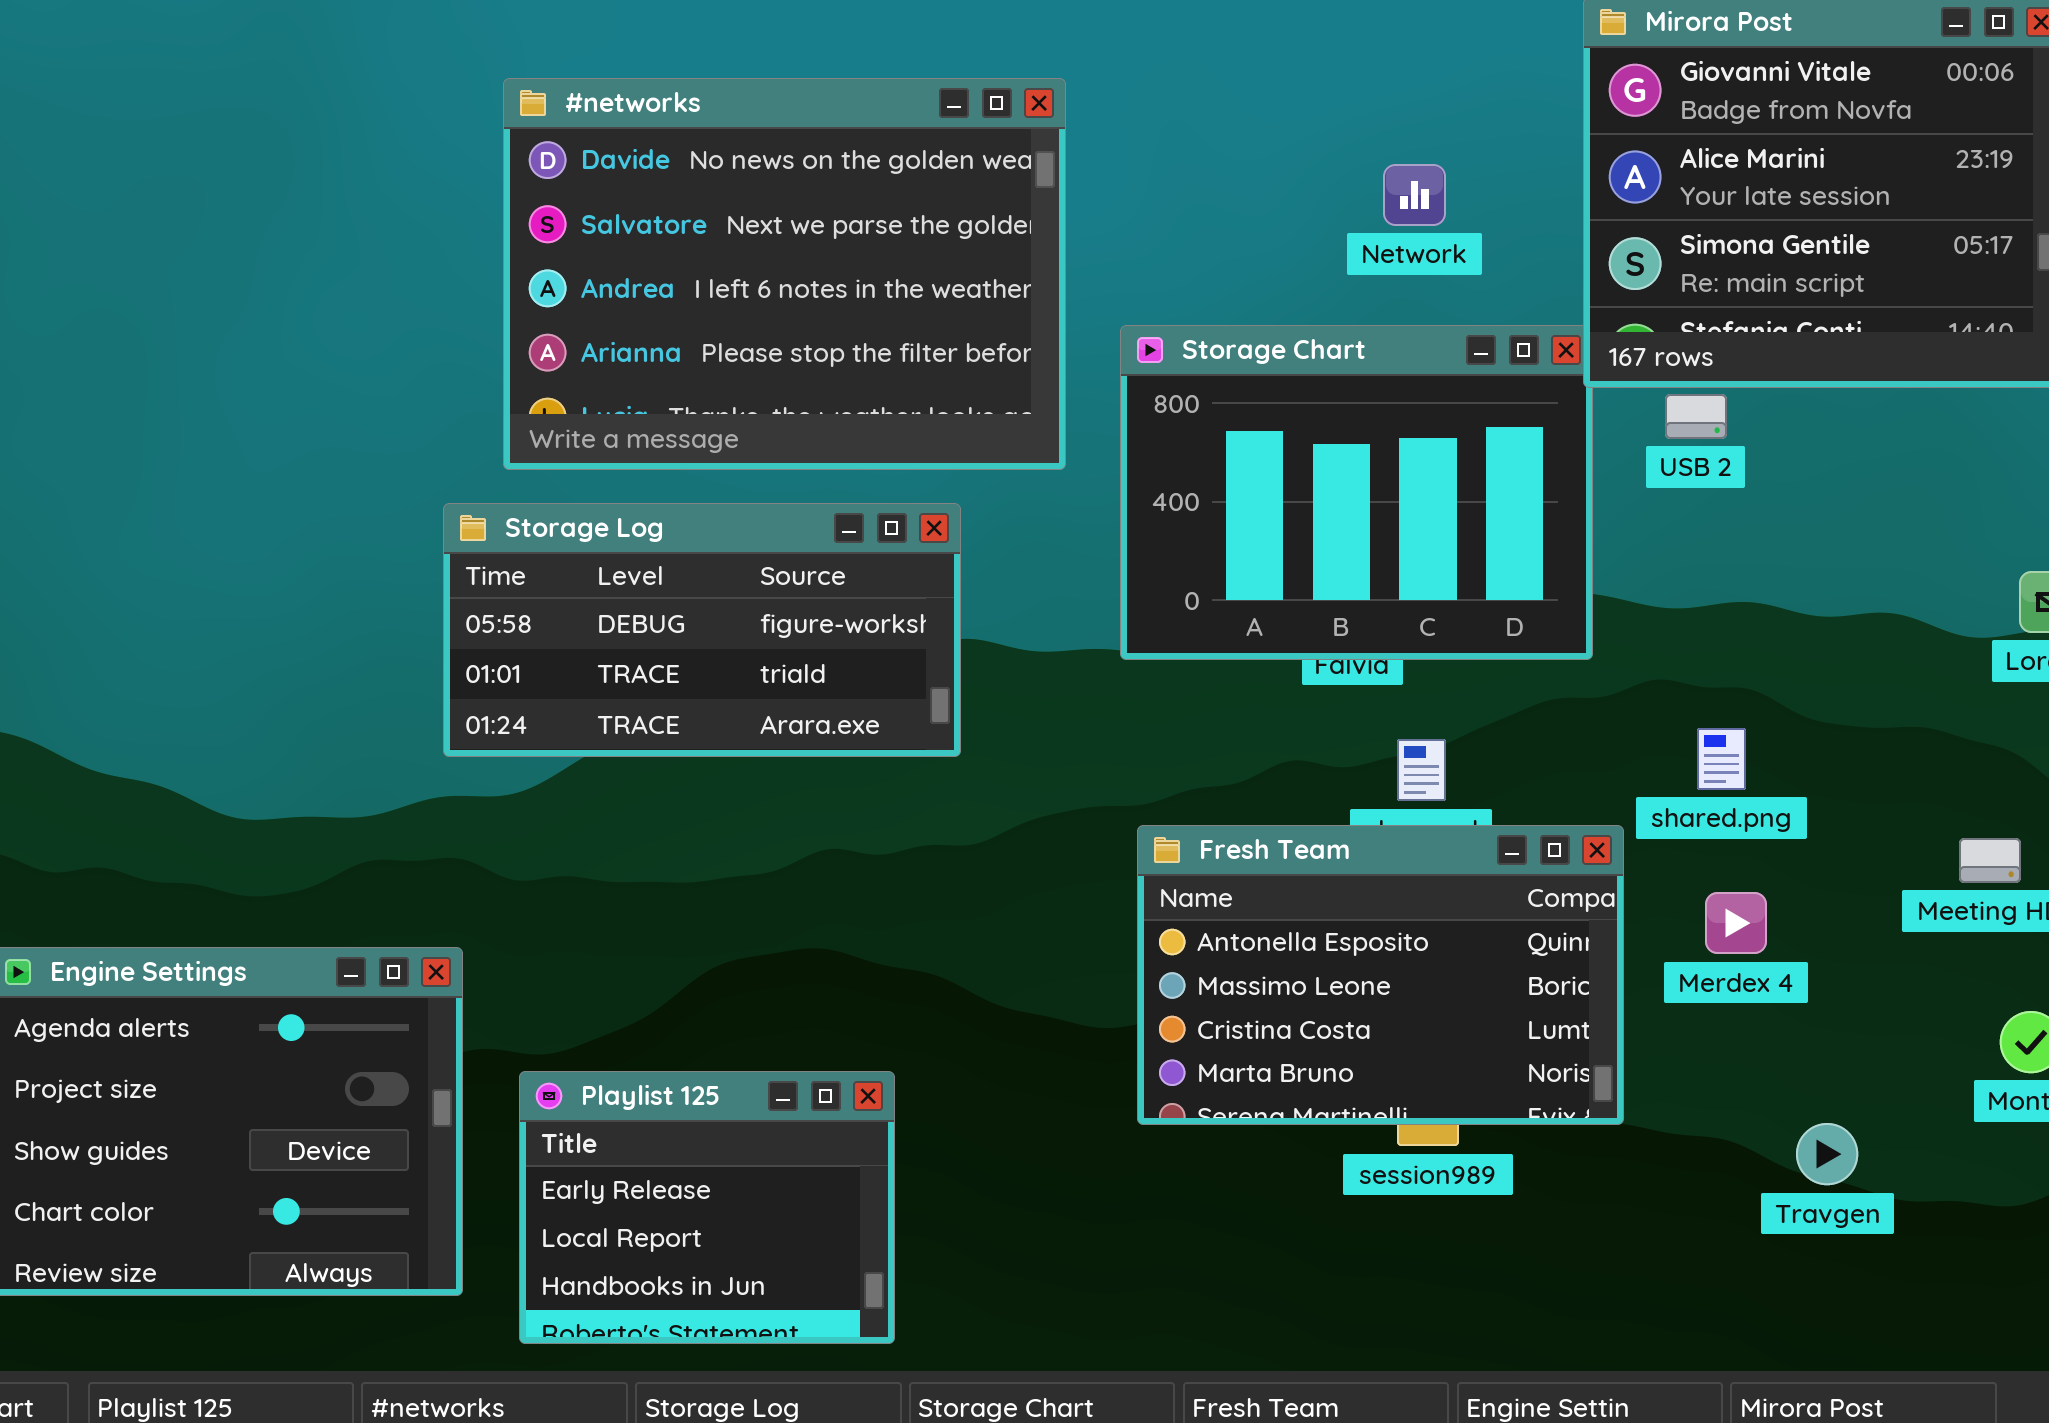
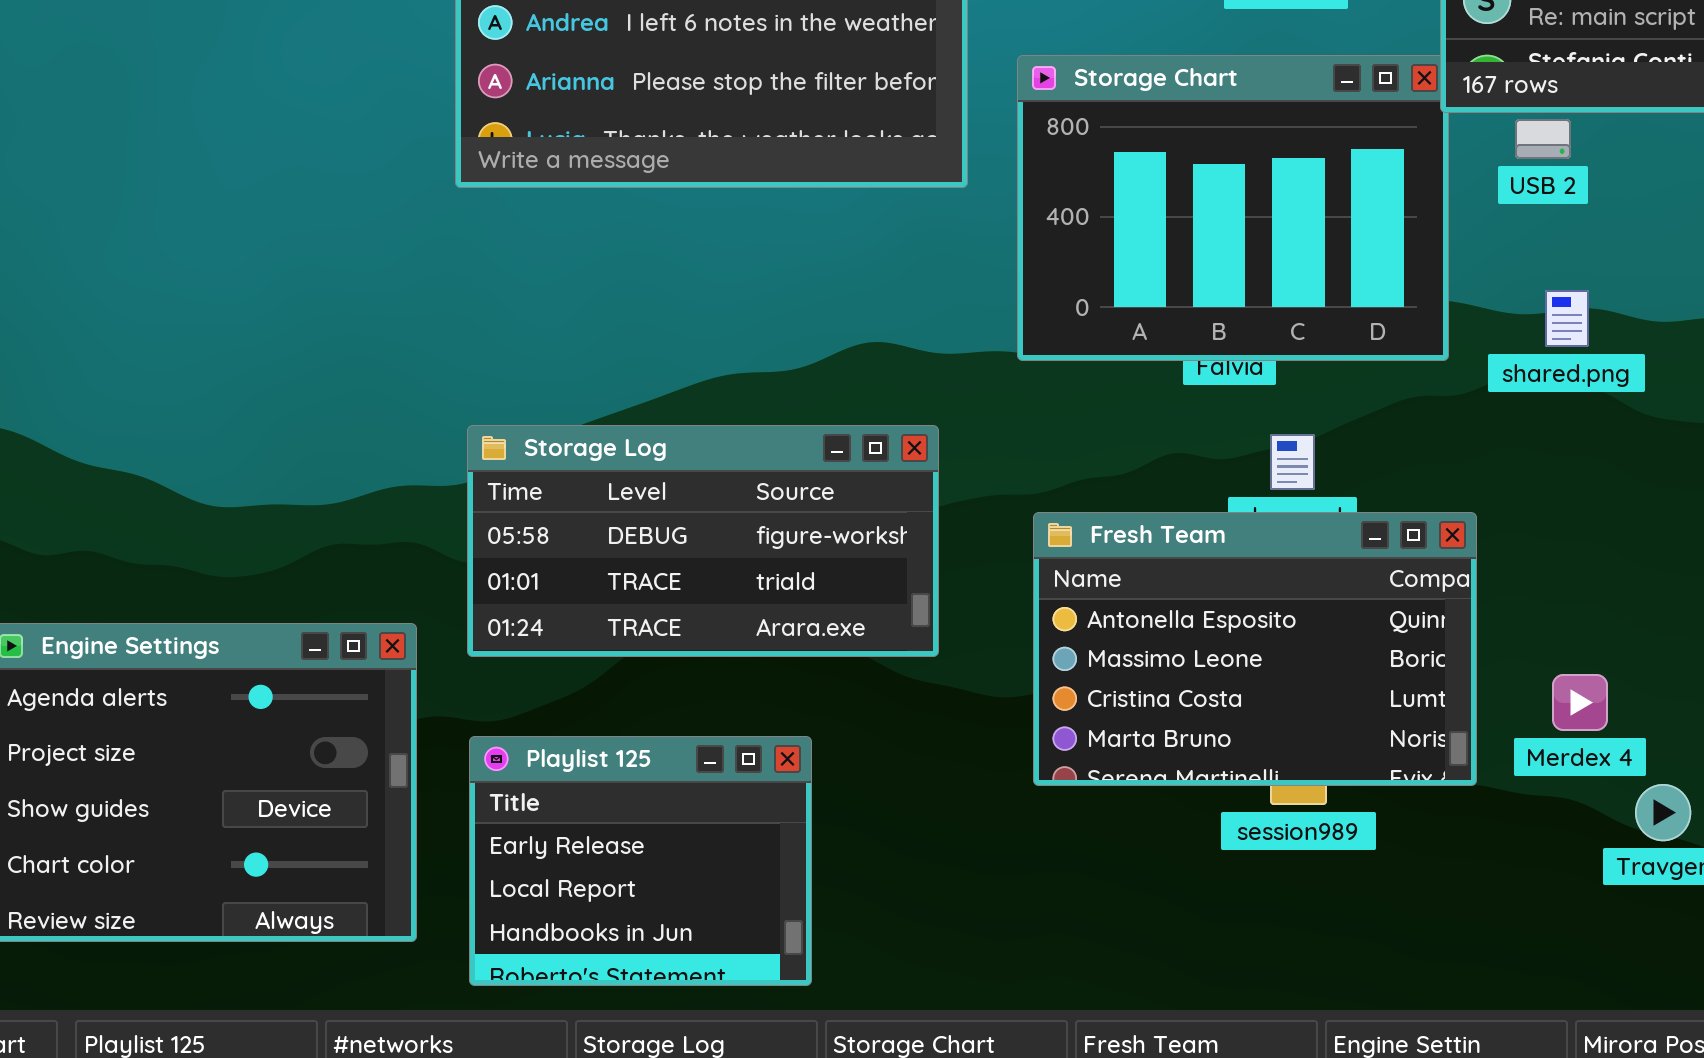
Storage Log: [443,503,961,757] -> [467,425,939,657], moved
shared.png: [1697,728,1746,790] -> [1545,290,1589,347], moved
Merdex 4: [1705,892,1767,954] -> [1552,674,1608,731], moved

